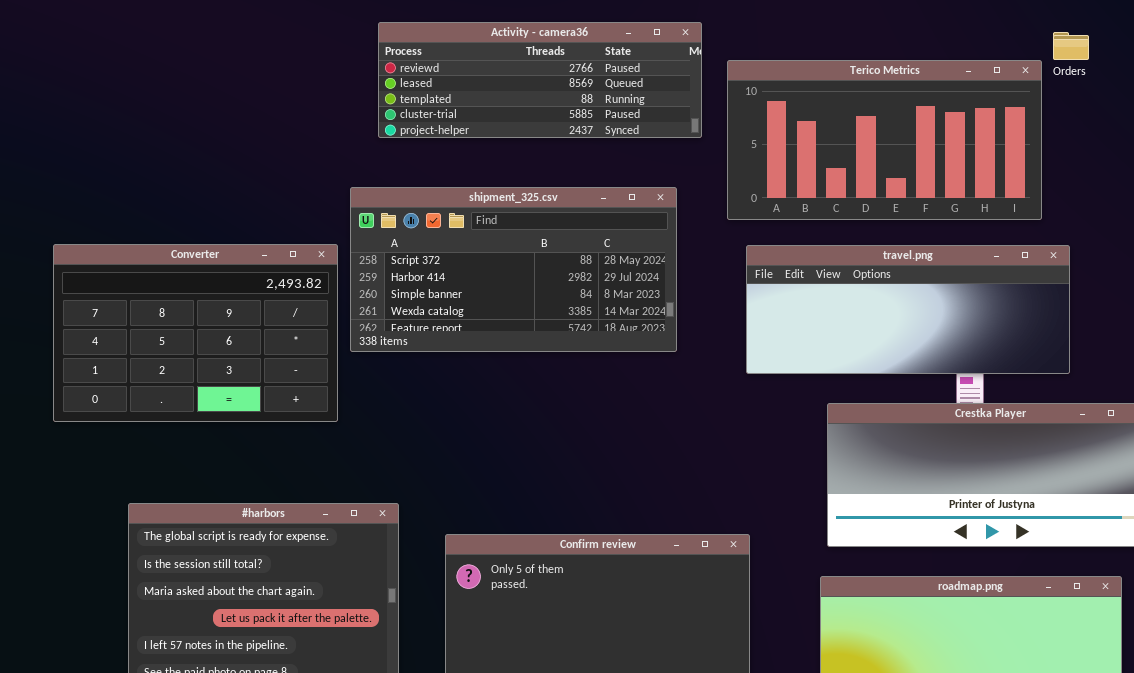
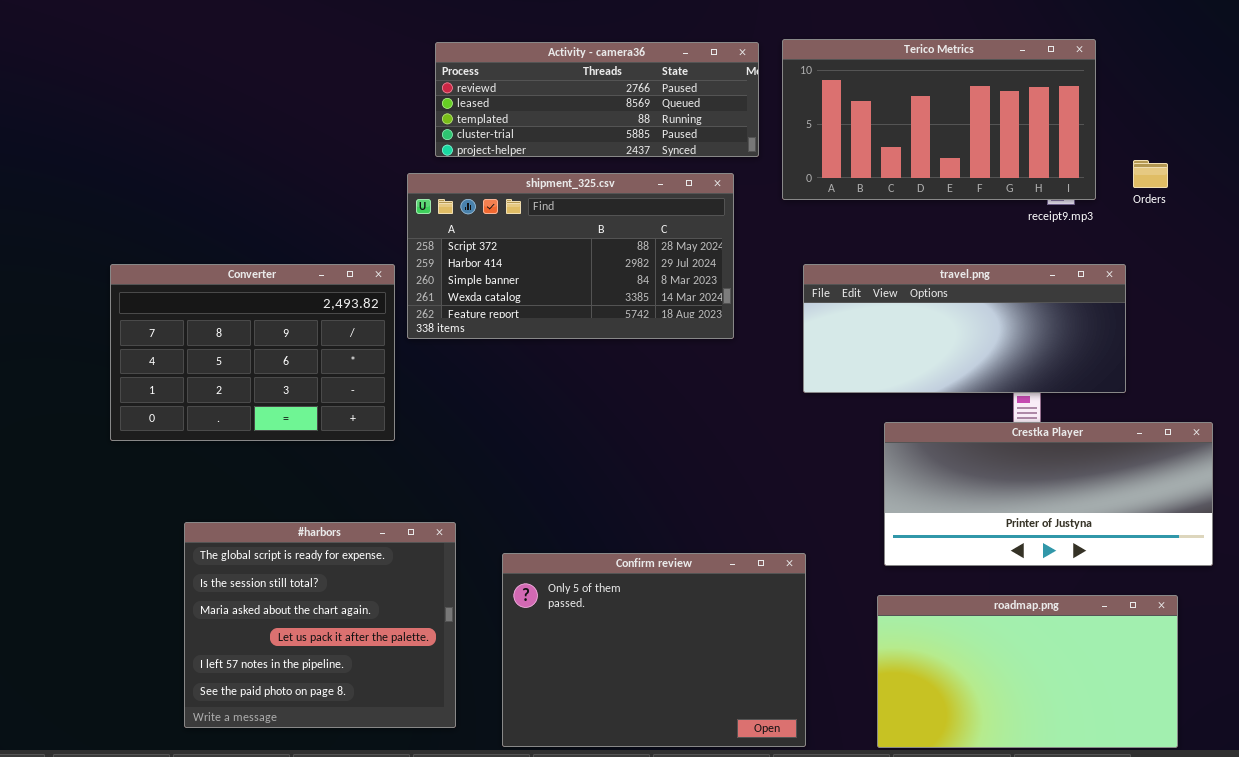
Orders: [1053,32,1089,60] -> [1133,160,1168,188], moved
Terico Metrics: [727,60,1042,220] -> [782,39,1096,200], moved
shipment_325.csv: [350,187,677,352] -> [407,173,734,339], moved

